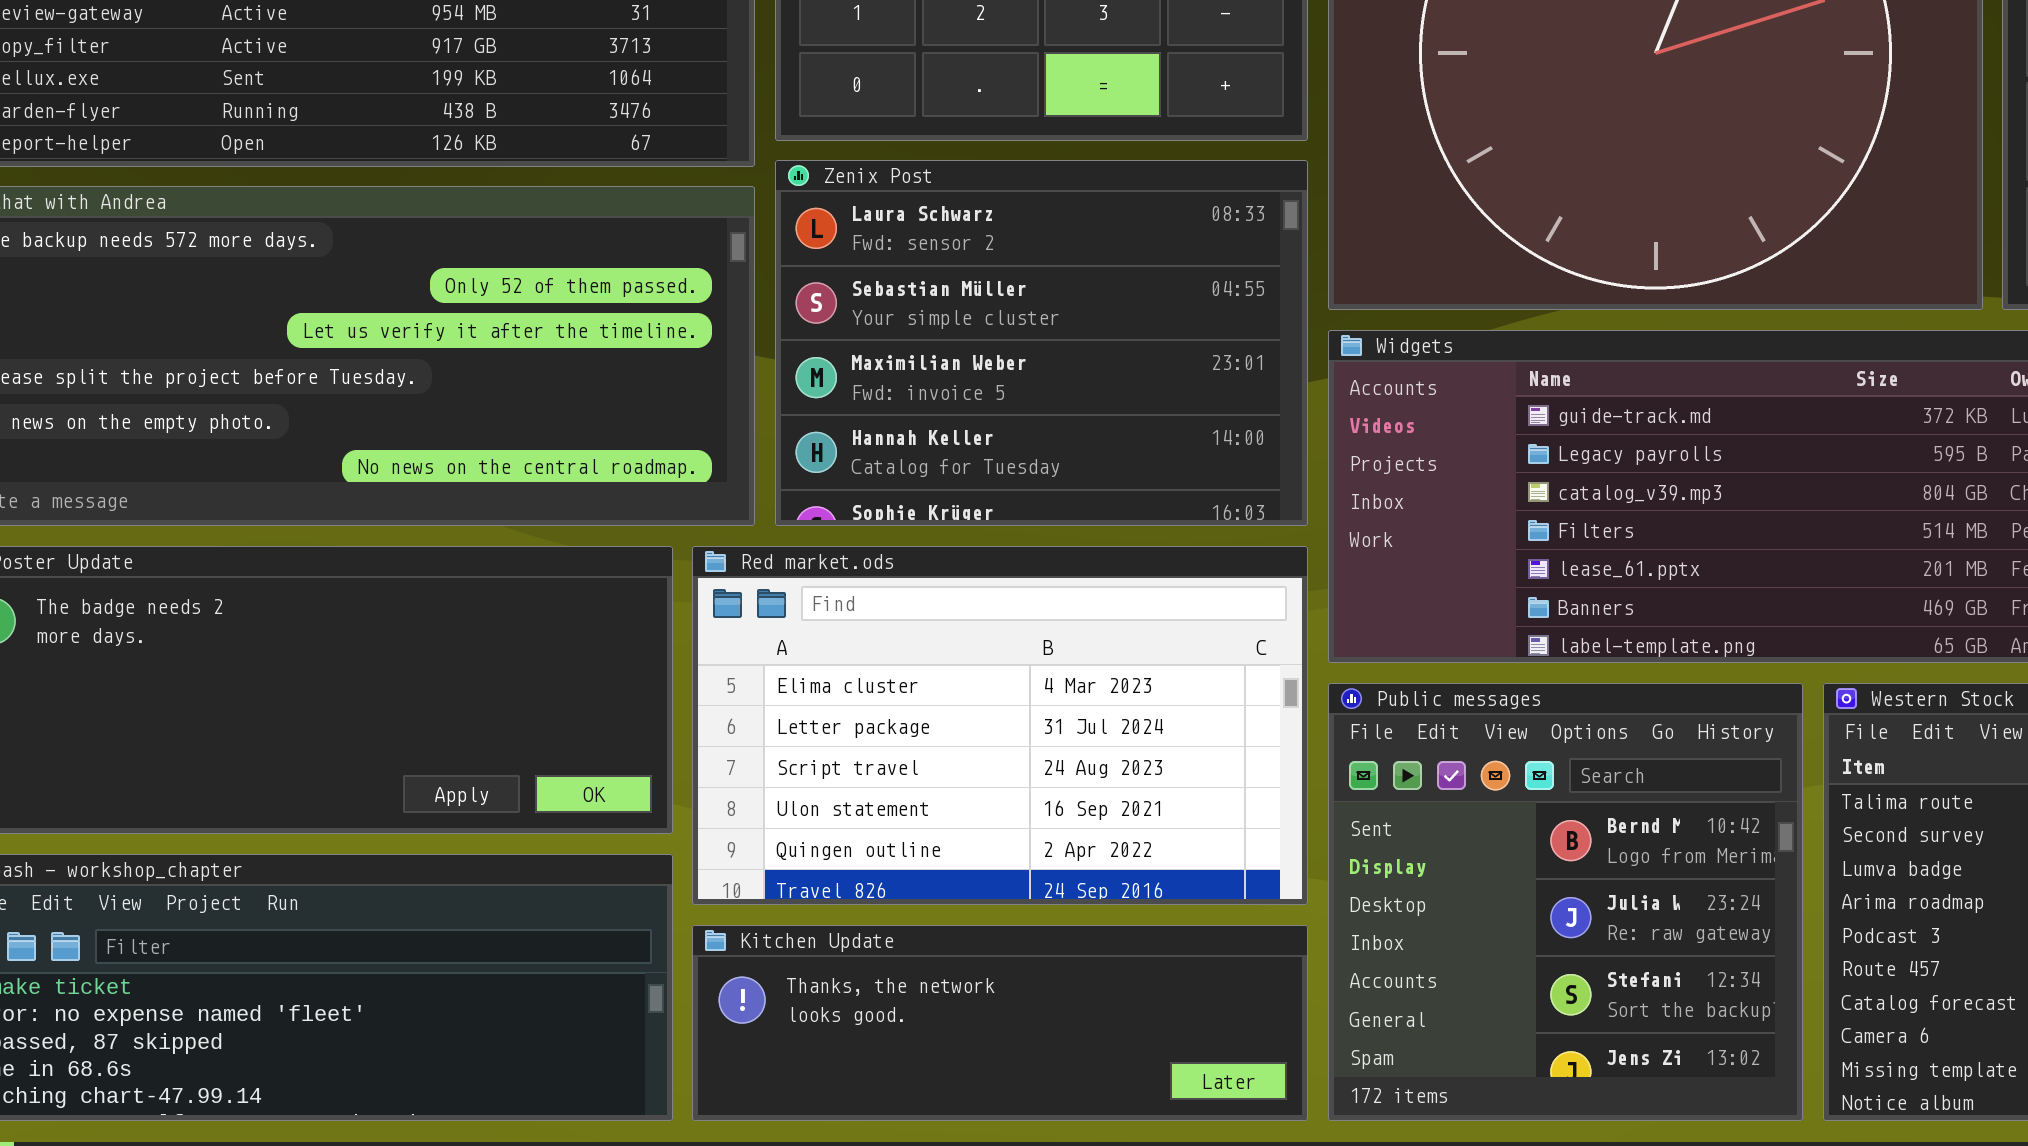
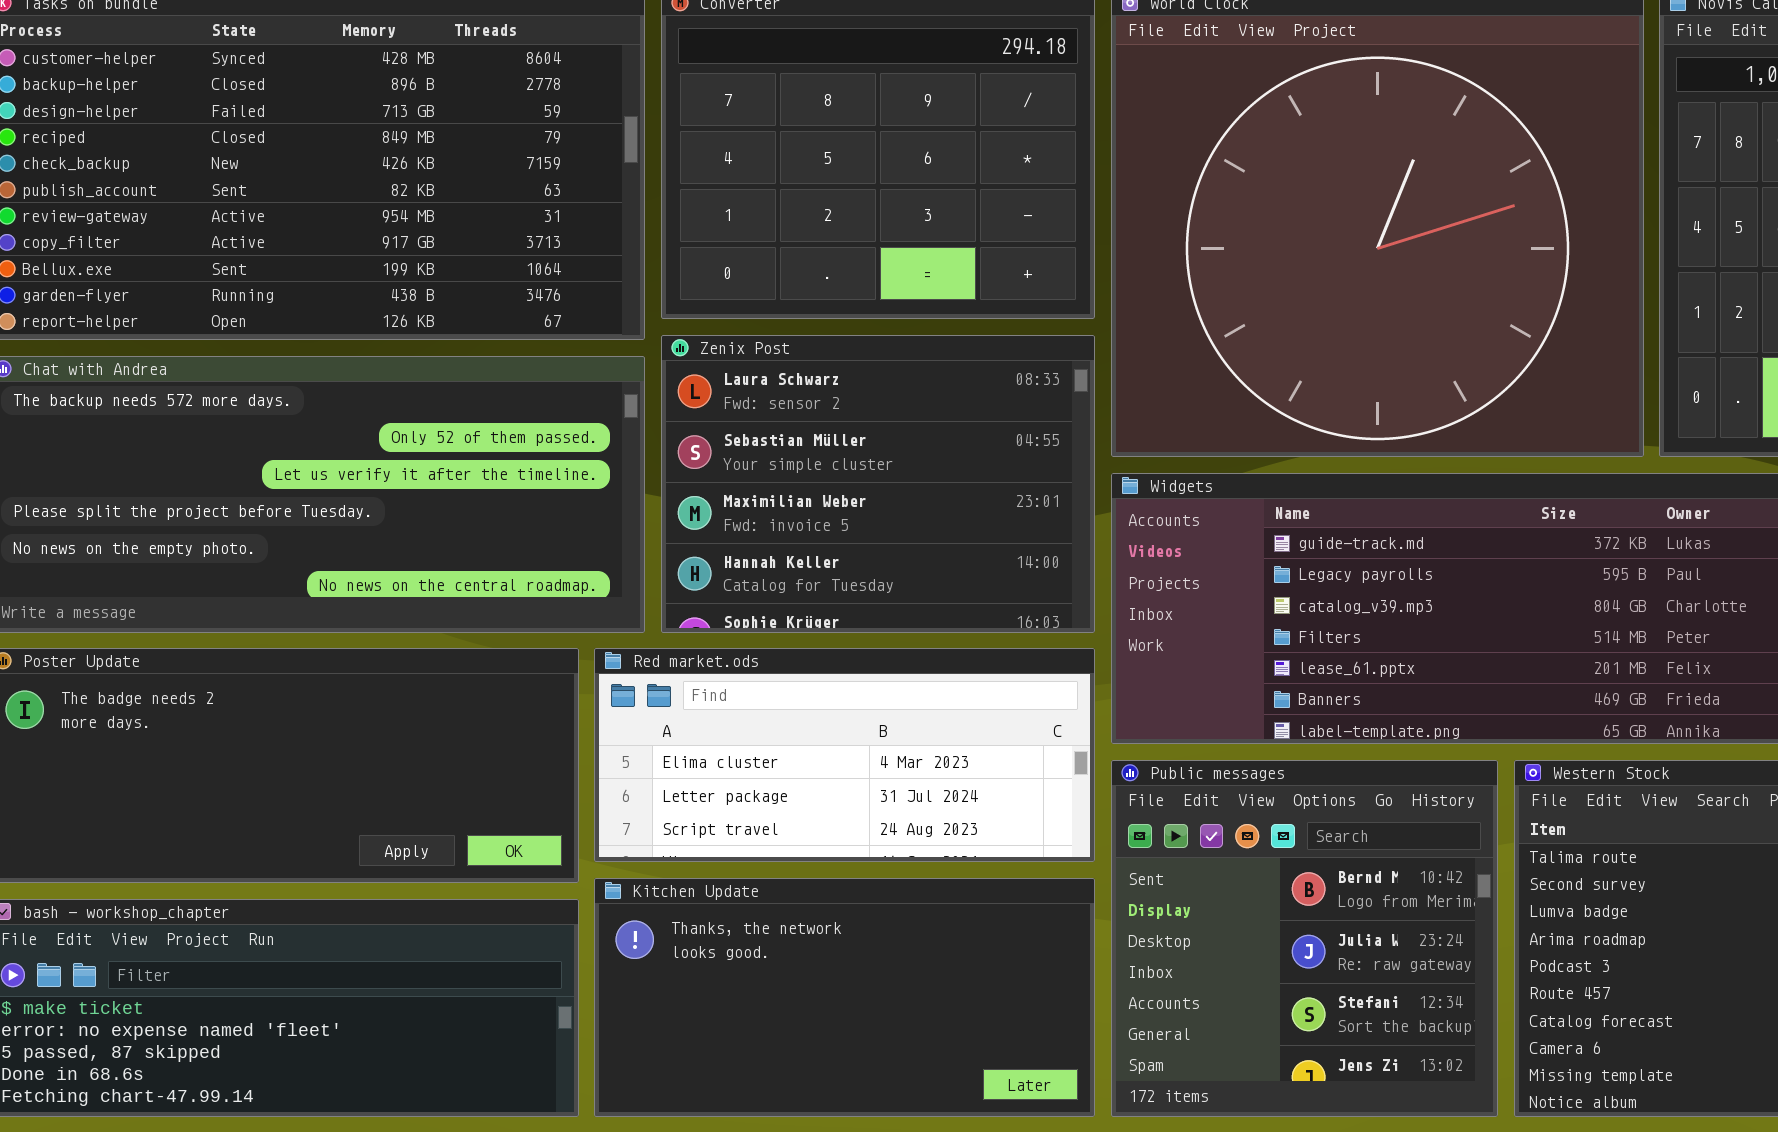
Red market.ods: [692,546,1308,905] -> [594,648,1095,862], resized
Kitchen Update: [692,925,1308,1121] -> [594,878,1095,1117], resized

